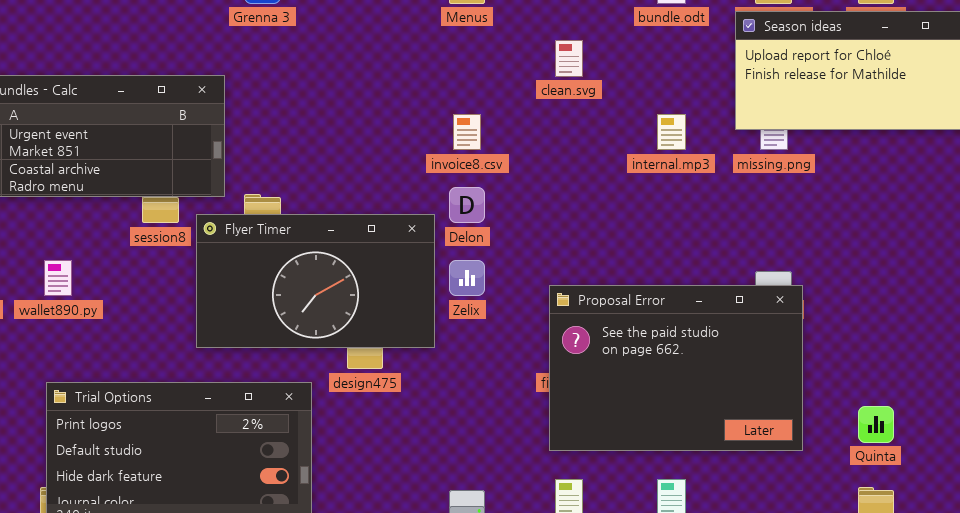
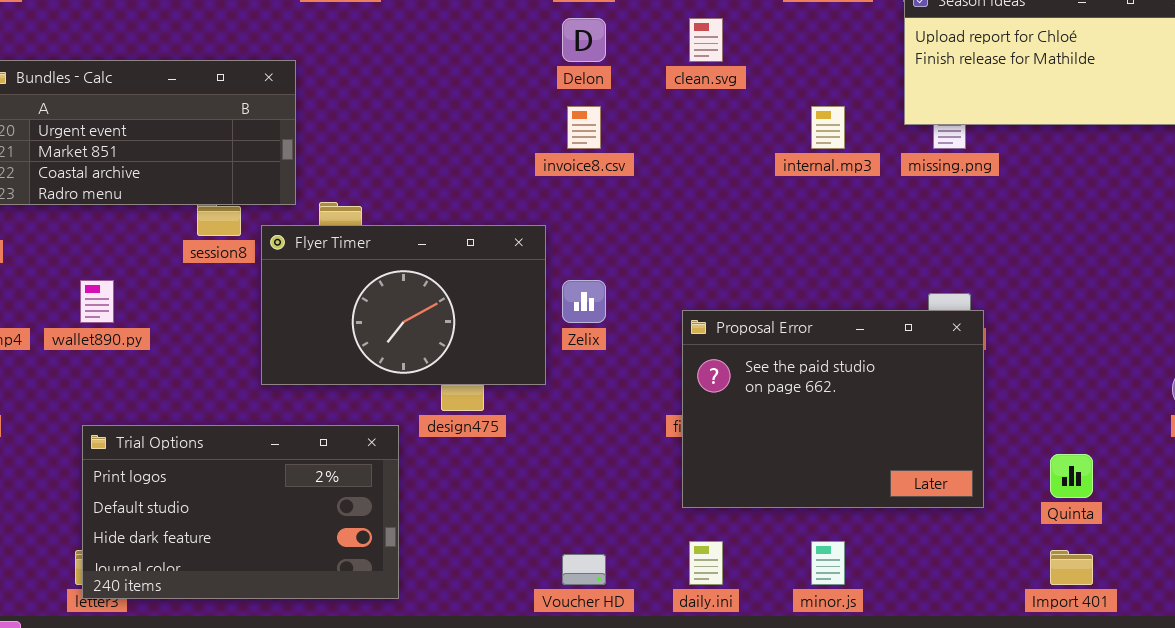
Delon: [449,187,485,223] -> [562,18,606,62], moved

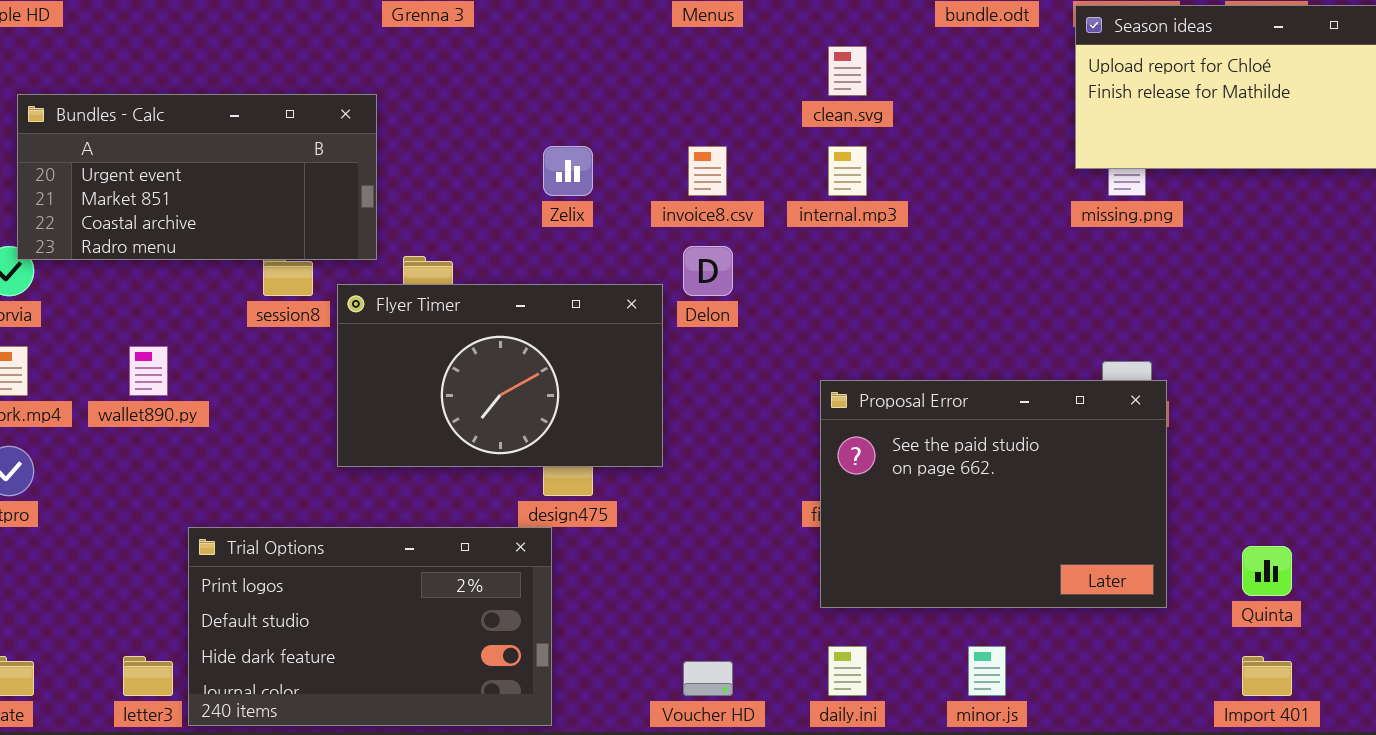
Delon: [562,18,606,62] -> [683,246,733,296], moved
internal.mp3: [811,106,845,149] -> [828,146,867,196], moved
Zelix: [562,280,606,323] -> [543,146,593,196], moved
Trial Options: [82,425,399,599] -> [188,527,552,726], moved

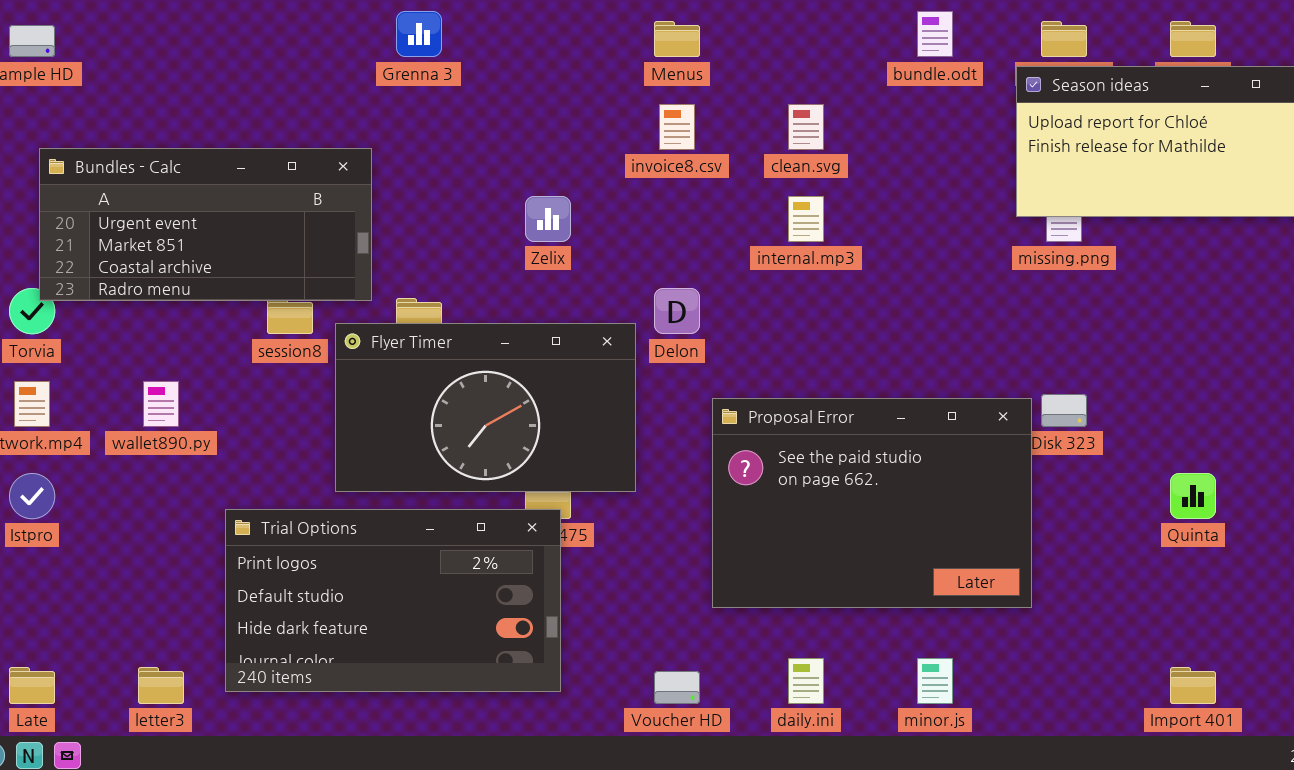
invoice8.csv: [688,146,727,196] -> [659,104,695,150], moved
Proposal Error: [820,380,1167,608] -> [712,398,1032,608], moved
Trial Options: [188,527,552,726] -> [225,509,561,692], moved
Quinta: [1242,546,1292,596] -> [1170,473,1216,519], moved

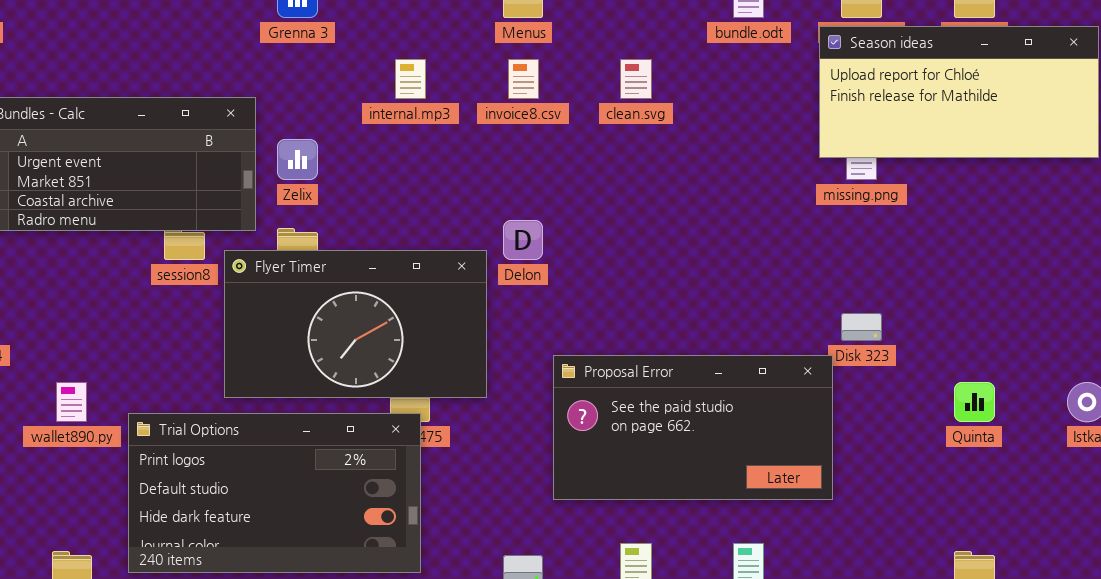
Zelix: [525,196,571,242] -> [277,139,318,180], moved
internal.mp3: [788,196,824,242] -> [395,59,426,99], moved
wallet890.py: [143,381,179,427] -> [56,382,87,422], moved
Proposal Error: [712,398,1032,608] -> [553,355,833,500], resized

